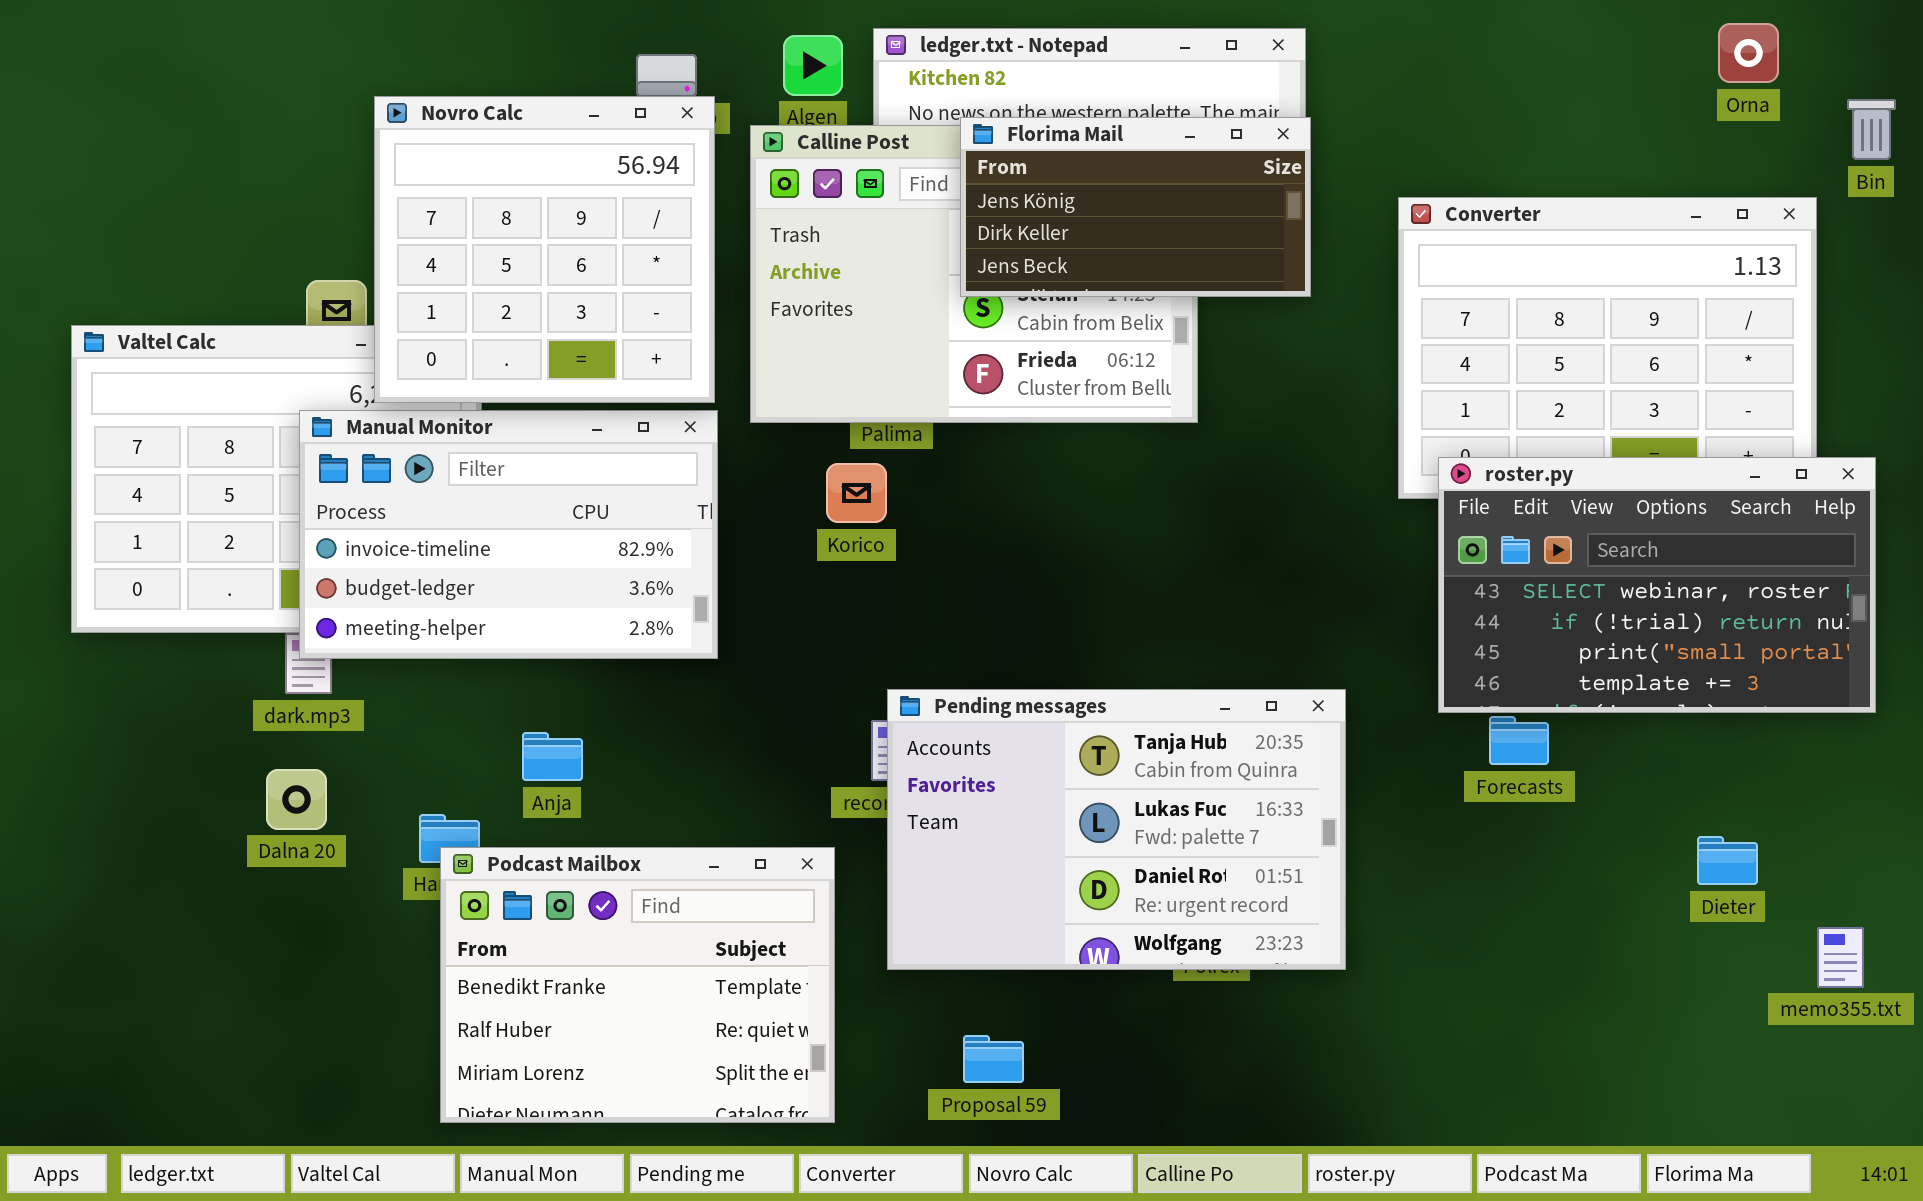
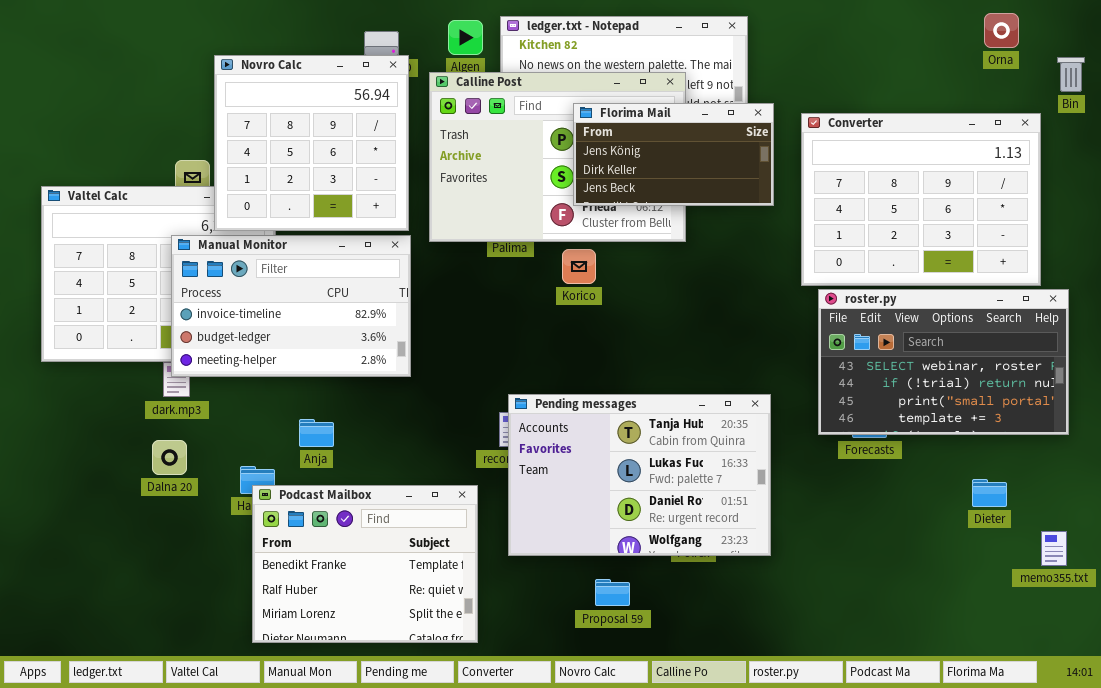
Florima Mail: [960,117,1311,297] -> [573,103,774,206], moved
roster.py: [1438,457,1876,713] -> [818,289,1069,435], moved
Korico: [826,463,887,523] -> [562,249,596,284], moved
Proposal 59: [963,1035,1024,1083] -> [595,579,630,606], moved

